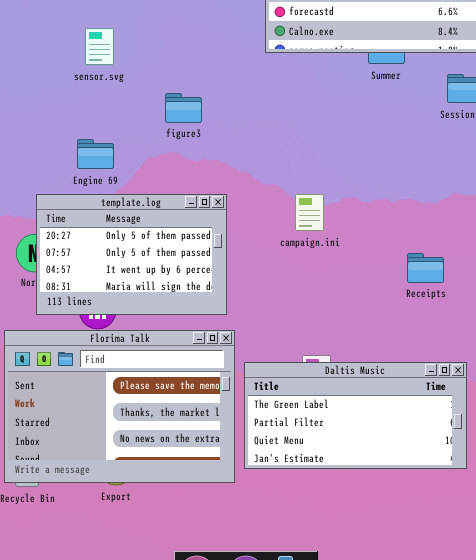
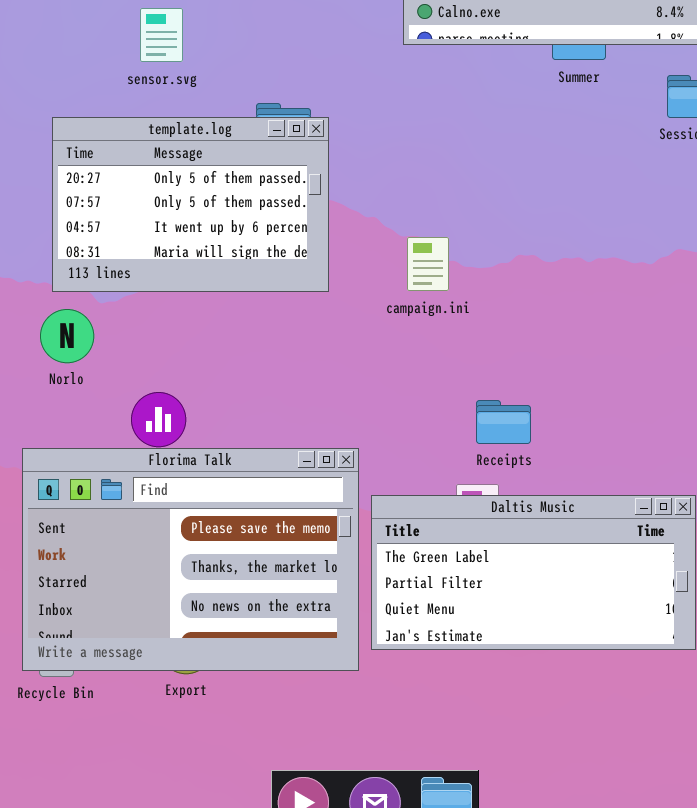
template.log: [36,194,227,315] -> [52,117,329,292], moved
campaign.ini: [295,194,324,231] -> [407,237,449,291], moved
Receipts: [407,253,444,283] -> [476,400,531,444], moved

